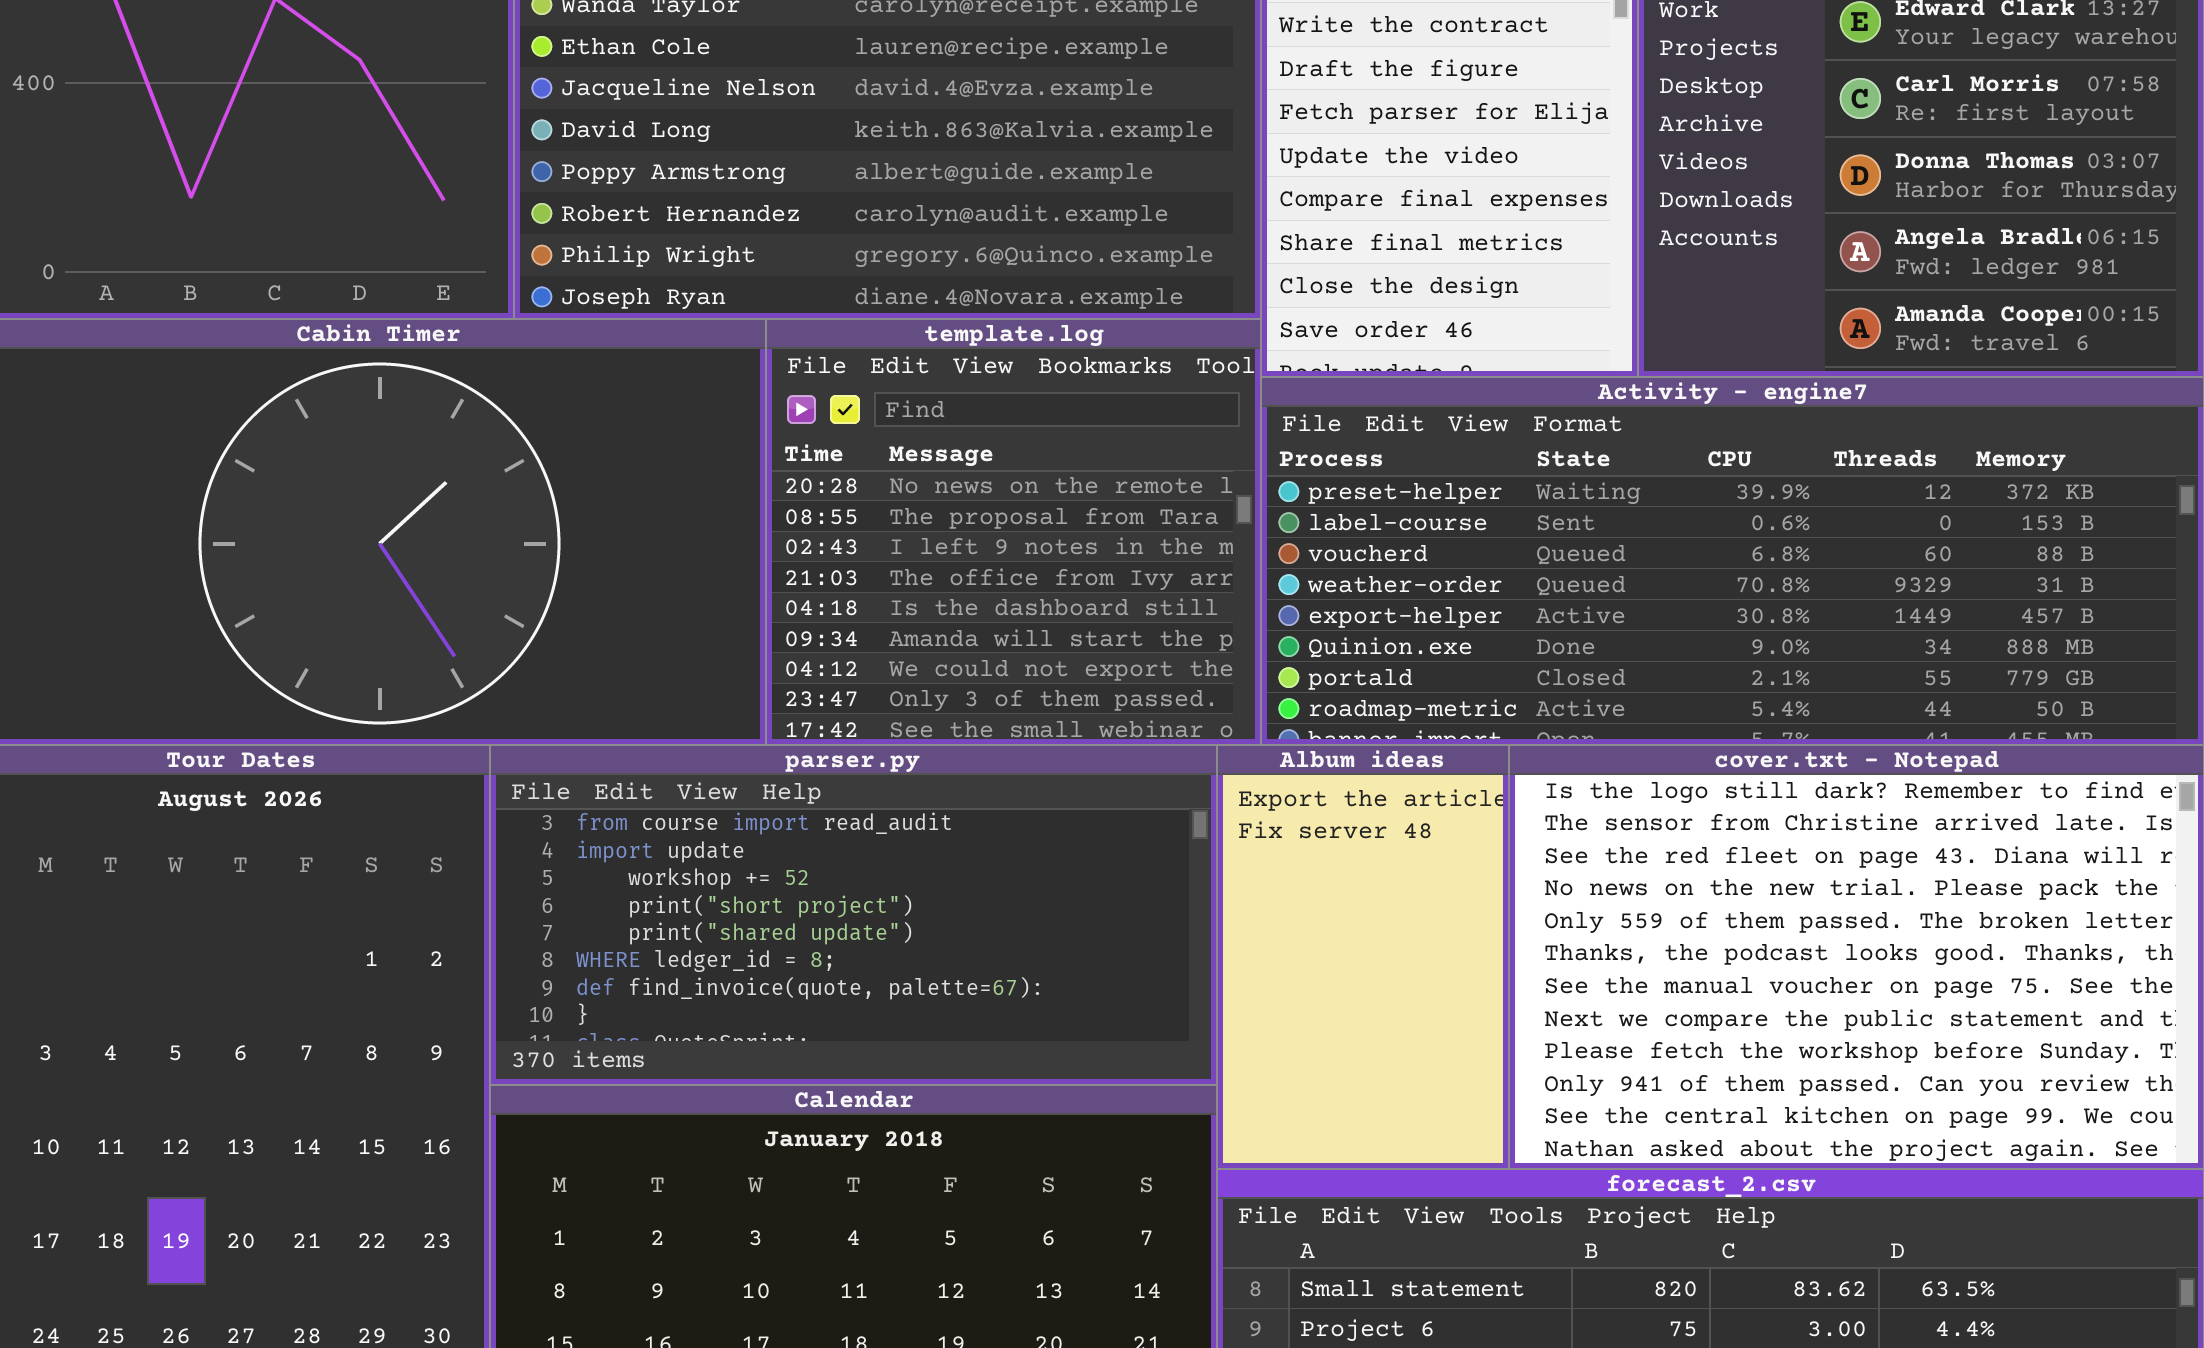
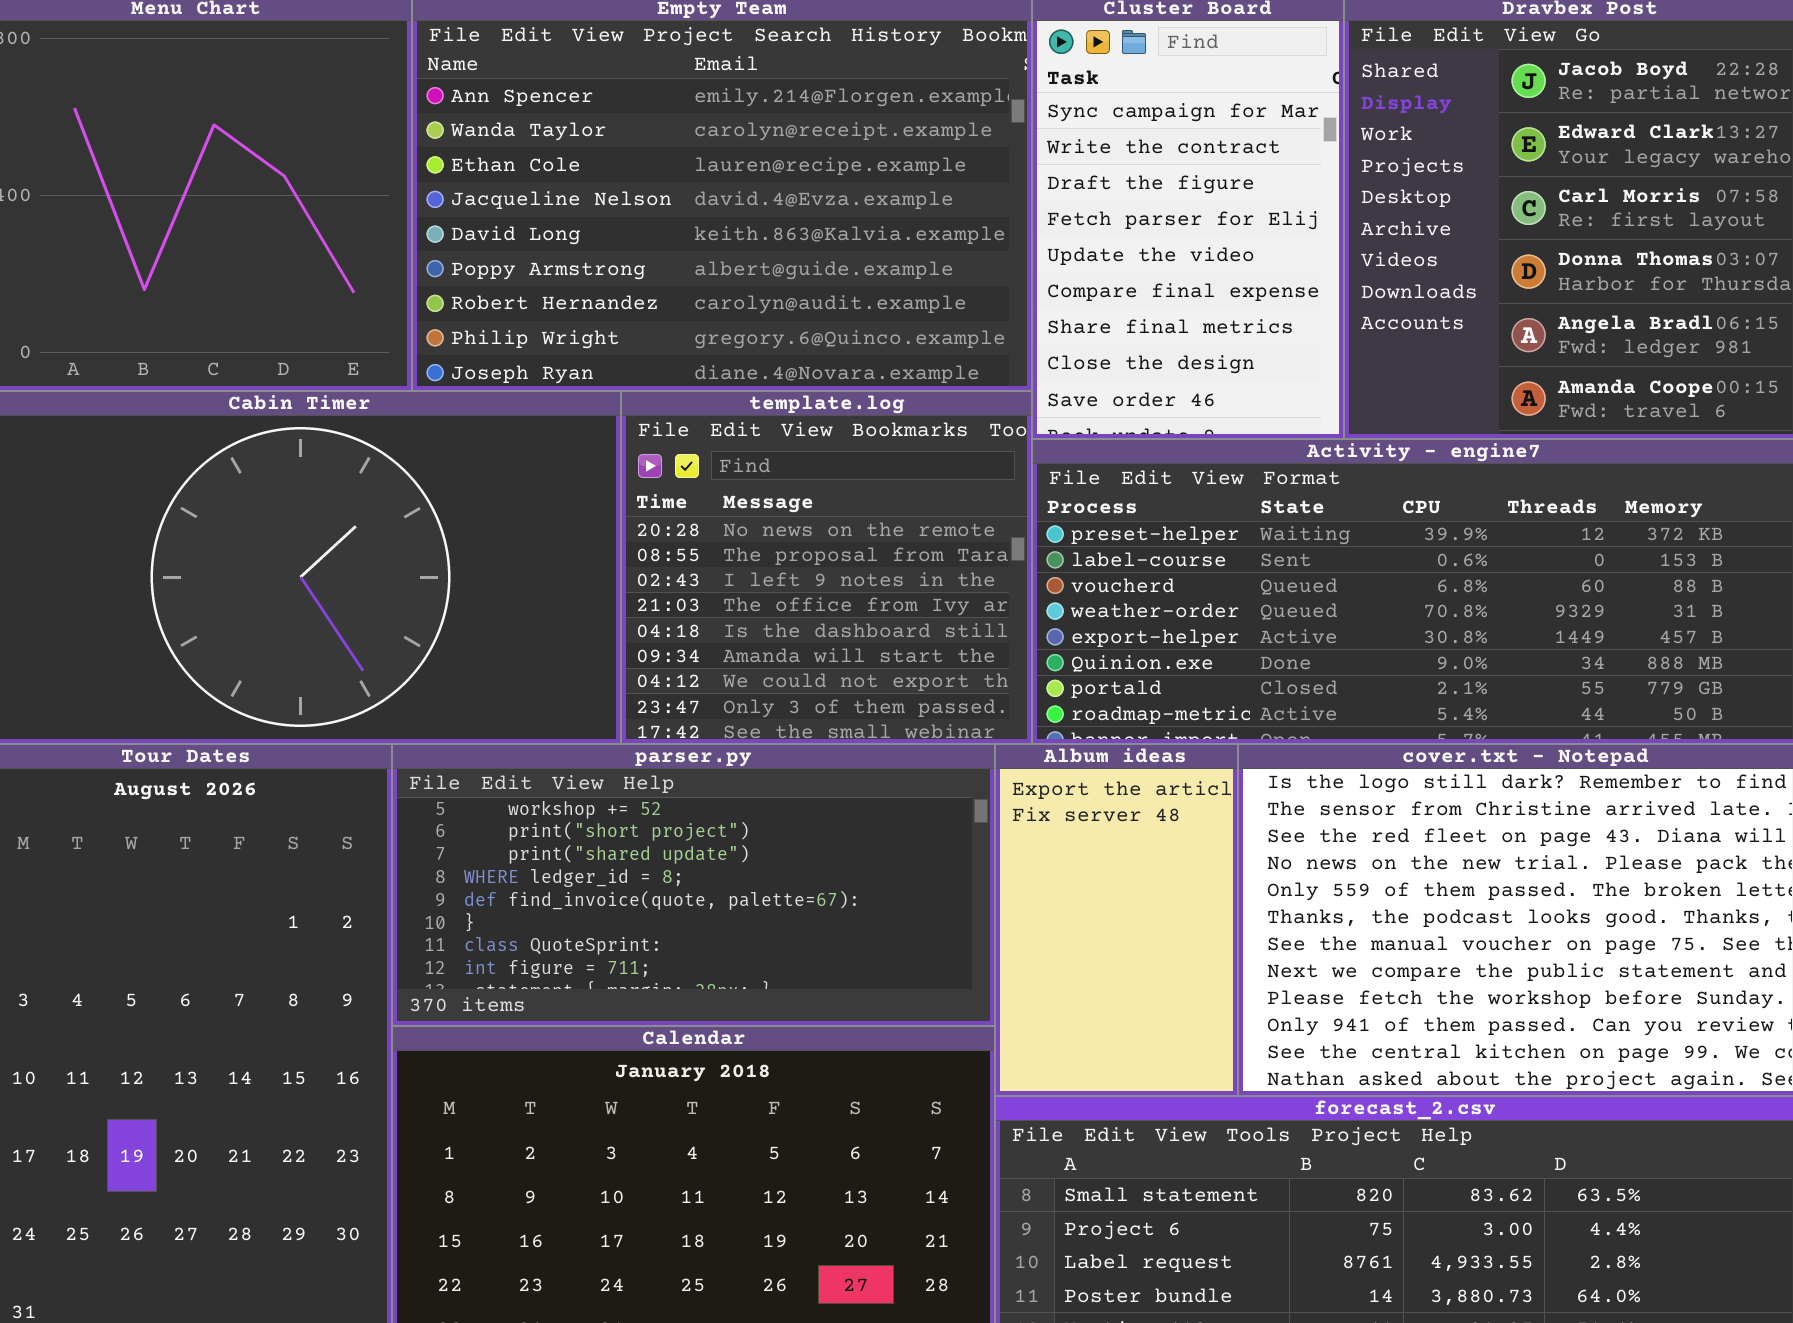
parser.py: [490,745,1217,1085] -> [392,744,995,1026], scrolled down 2 rows

